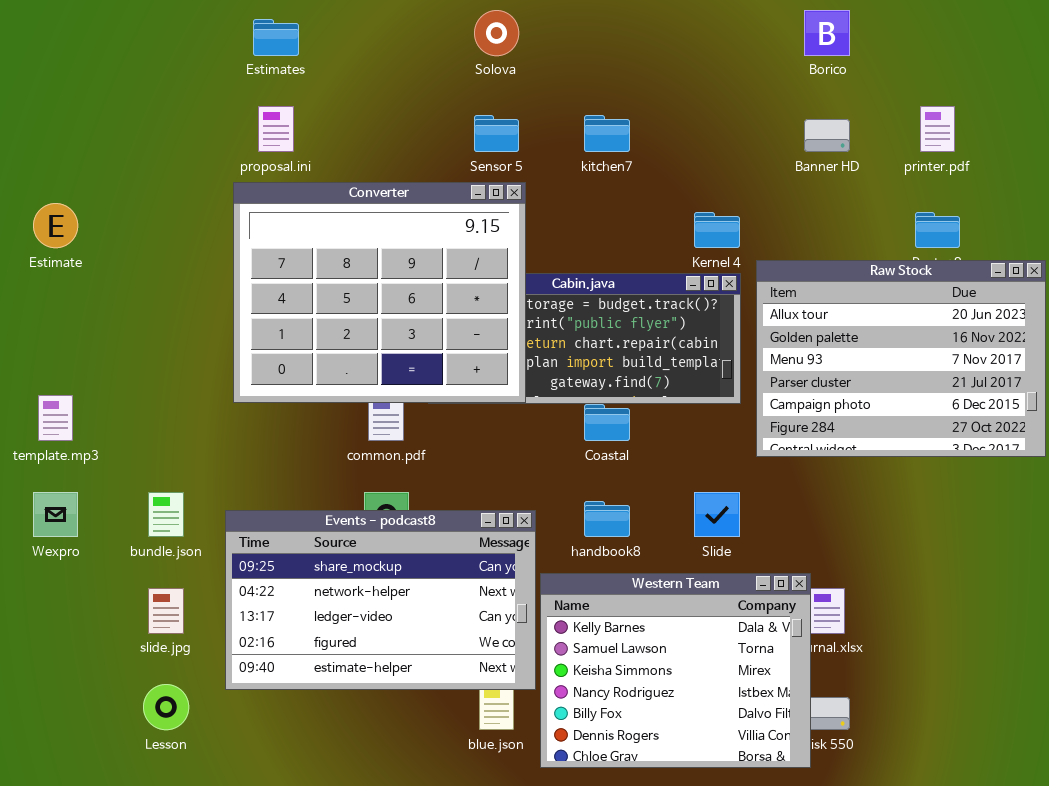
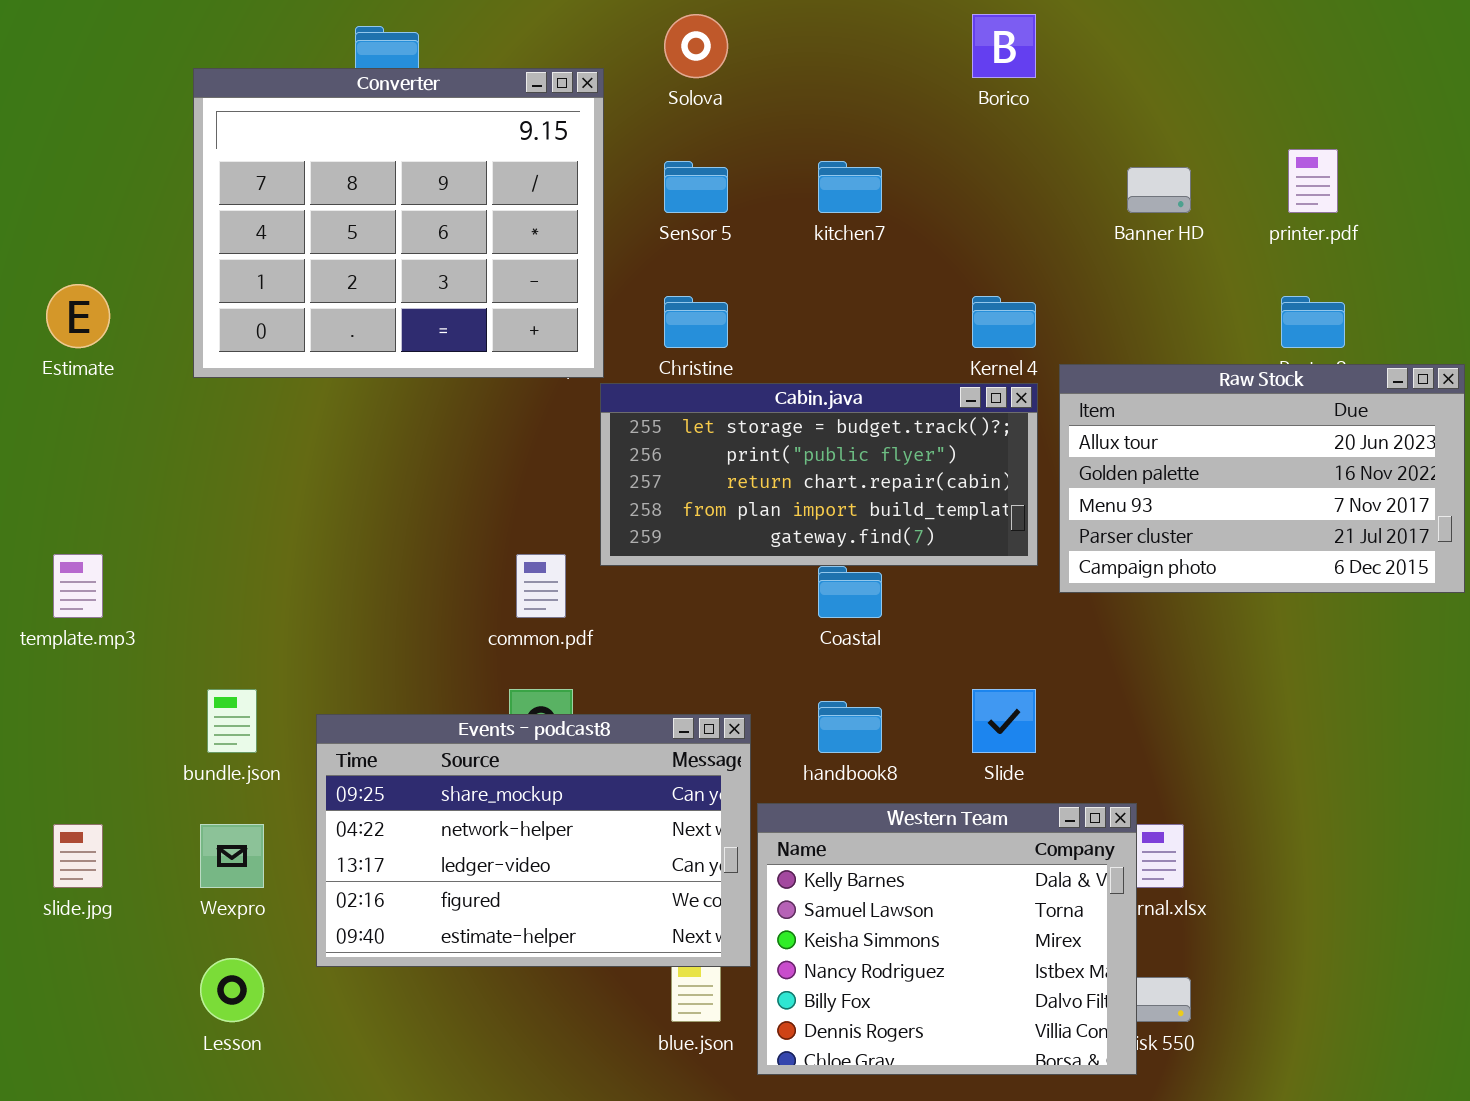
Borico: [804,10,850,56] -> [972,14,1036,78], moved
Converter: [233,182,526,403] -> [193,68,604,378], moved
Raw Stock: [756,260,1046,457] -> [1059,364,1465,593], resized
Wexpro: [33,492,78,537] -> [200,824,264,888], moved
slide.jpg: [148,588,184,634] -> [53,824,103,888], moved

